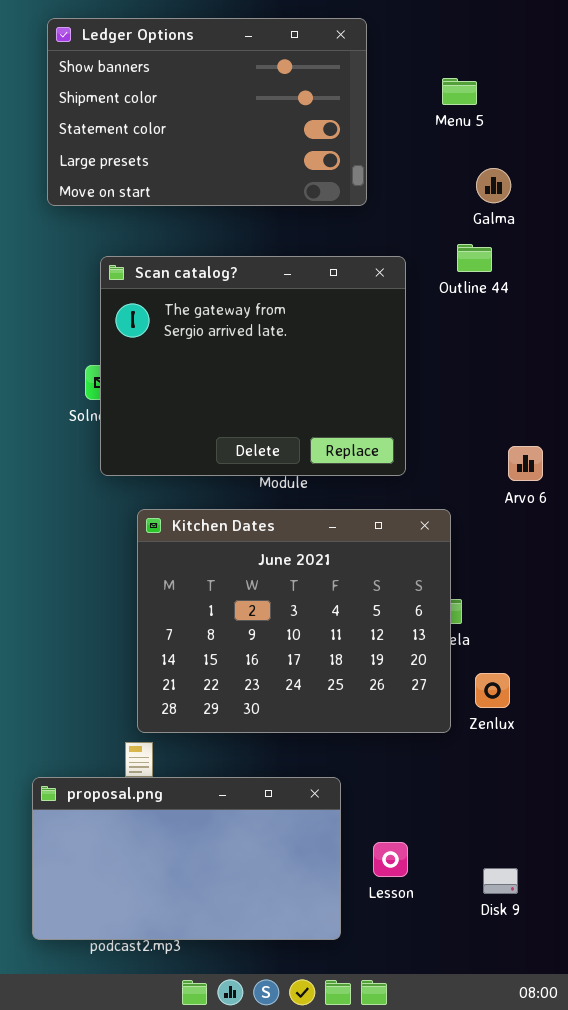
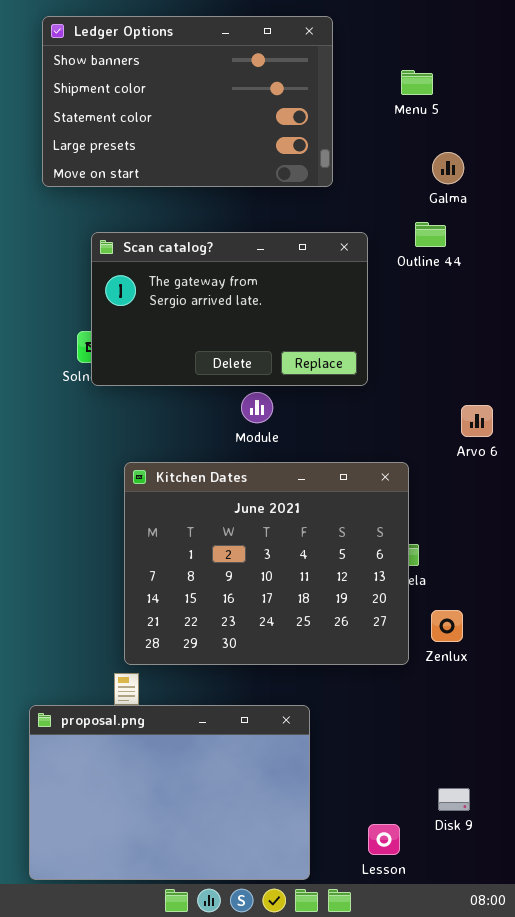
Scan catalog?: [100,256,406,476] -> [91,232,368,386], resized
proposal.png: [32,777,341,940] -> [29,705,310,880], resized
Lesson: [373,842,408,877] -> [368,824,400,855], moved

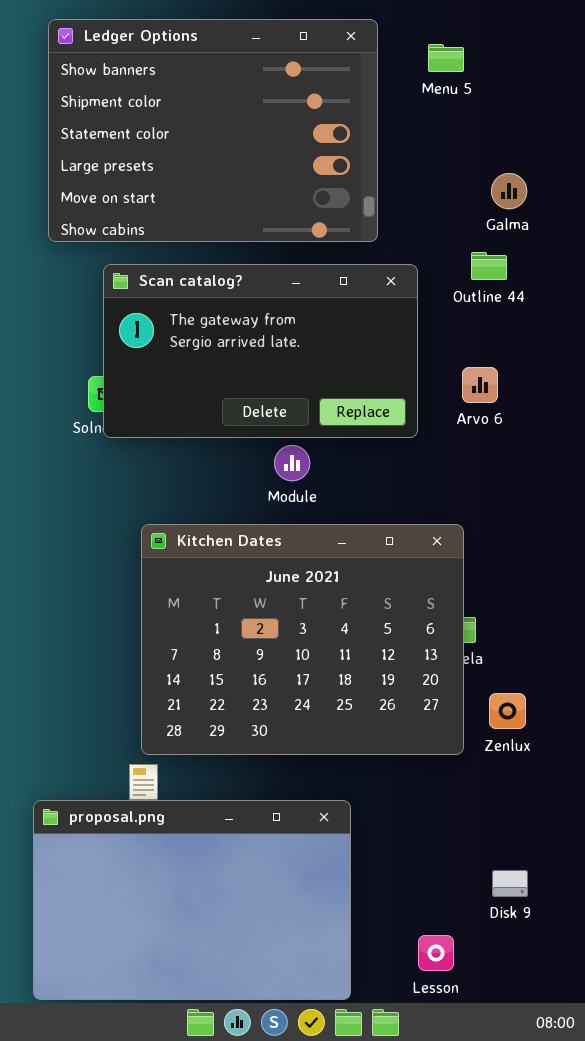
Ledger Options: [42,16,333,187] -> [48,19,378,242], resized
Menu 5: [401,70,433,95] -> [428,44,464,72], moved
Arvo 6: [461,405,493,437] -> [462,367,498,403], moved
Disk 9: [438,788,470,811] -> [492,870,528,897], moved

